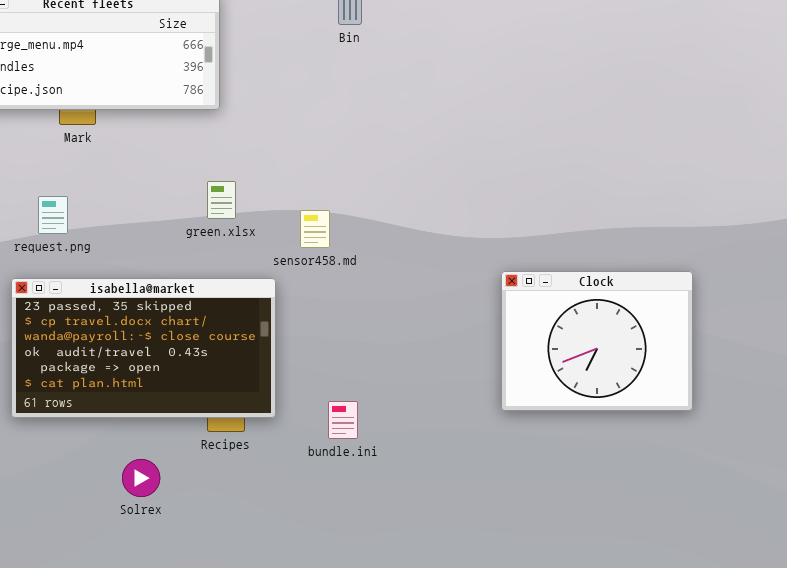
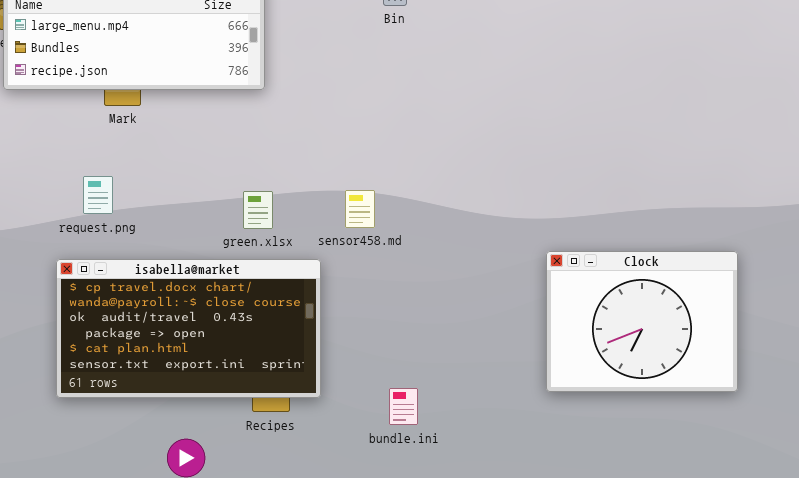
green.xlsx: [207,181,236,219] -> [243,191,273,229], moved
isabella@market: [11,278,276,418] -> [56,259,321,398], scrolled down 1 row
bundle.ini: [328,401,358,439] -> [389,388,418,425], moved

